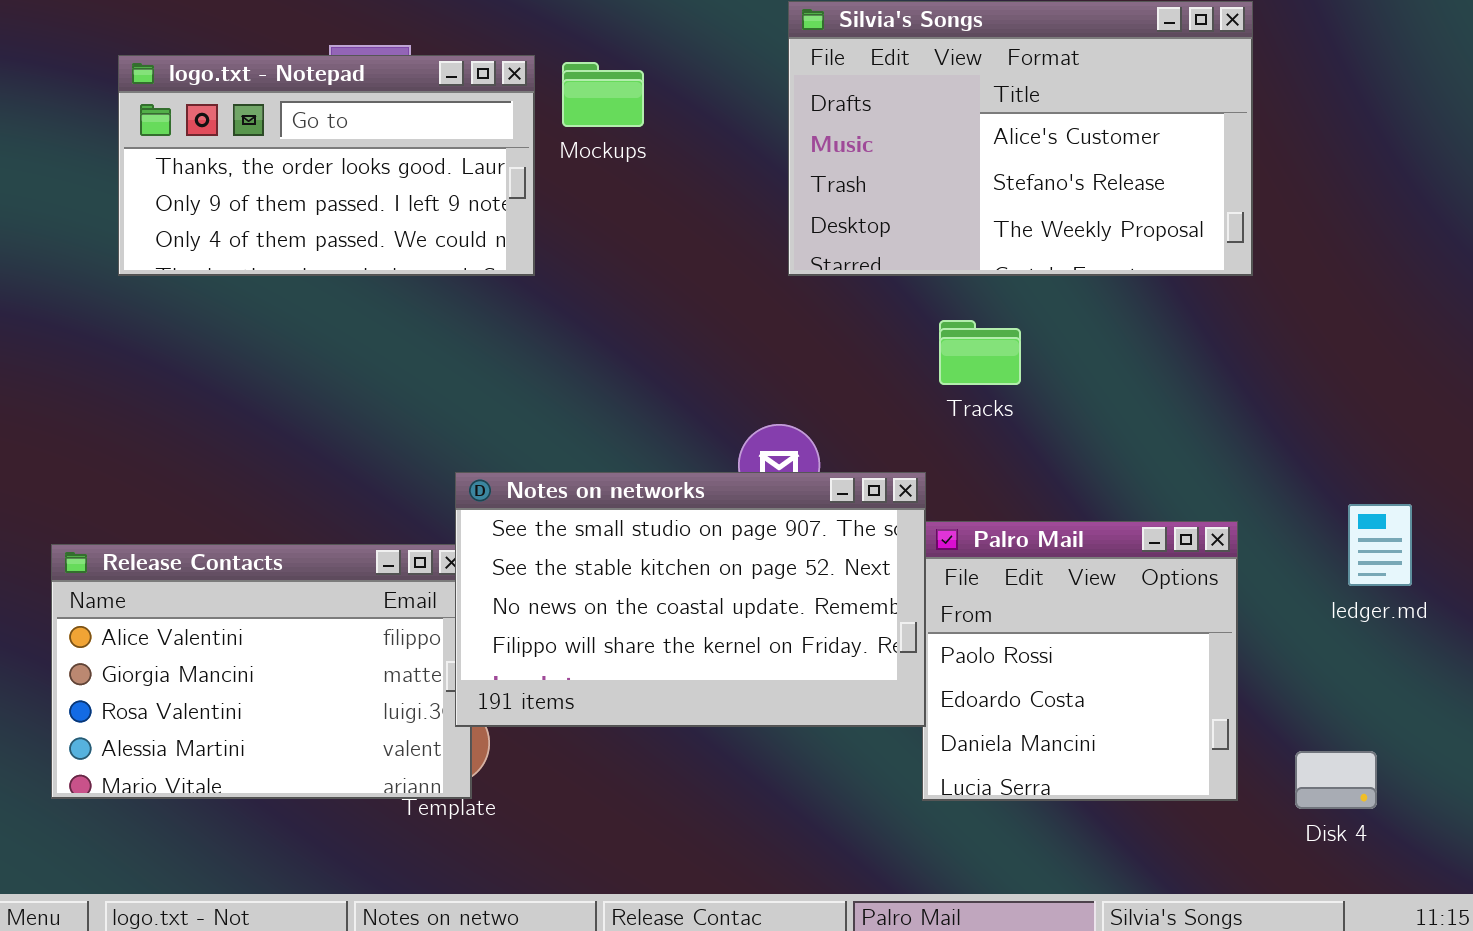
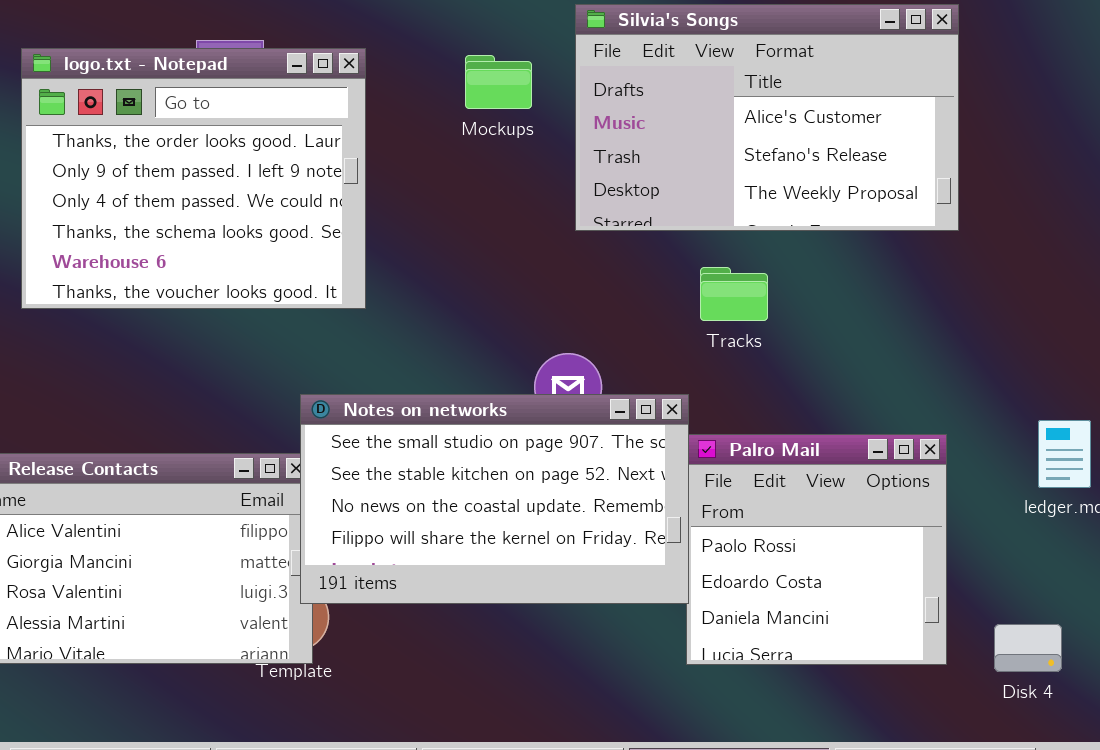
logo.txt - Notepad: [118,55,535,276] -> [21,48,366,309], resized
Mockups: [562,62,644,127] -> [465,55,532,109], moved

